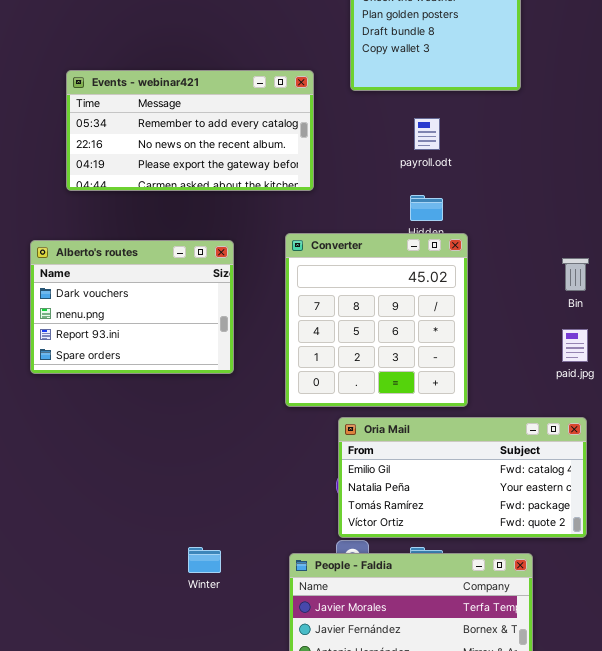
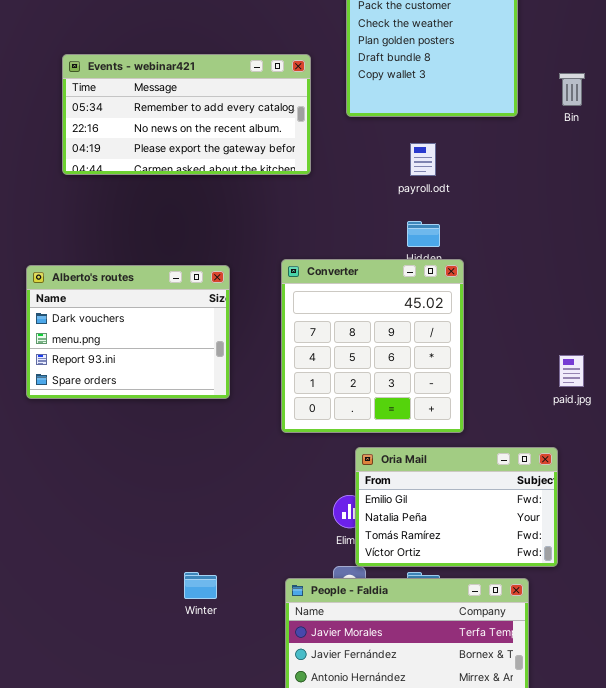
Events - webinar421: [66,70,314,191] -> [62,54,311,175], moved
Bin: [562,258,589,291] -> [559,73,585,106], moved
Oria Mail: [338,417,587,538] -> [355,447,558,567], moved, resized

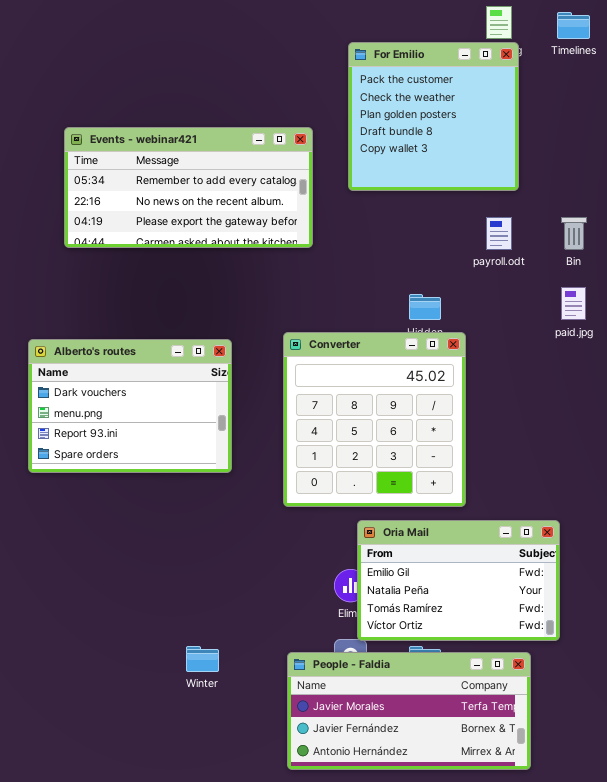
Bin: [559,73,585,106] -> [561,217,587,250], moved
payroll.odt: [410,143,436,176] -> [486,217,512,250], moved
paid.jpg: [559,355,584,387] -> [561,287,586,320], moved

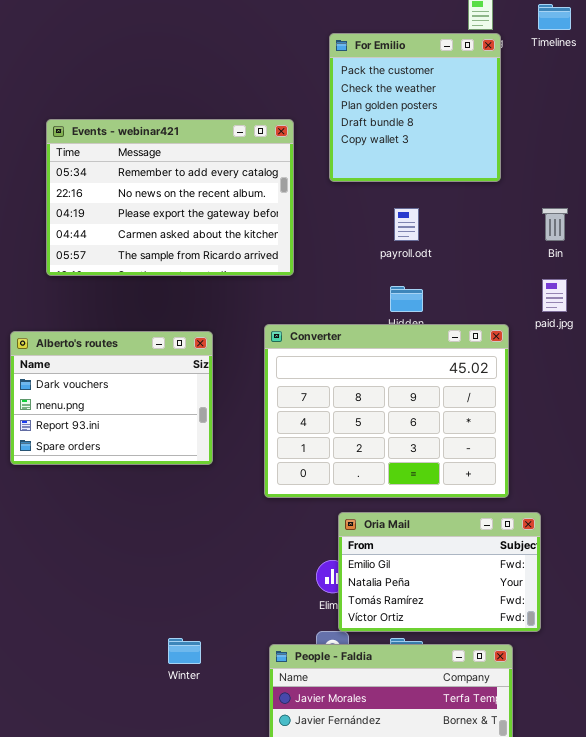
Events - webinar421: [64,127,313,248] -> [46,119,294,276], resized
payroll.odt: [486,217,512,250] -> [394,208,419,241], moved
Converter: [283,332,466,507] -> [264,324,509,498], resized

